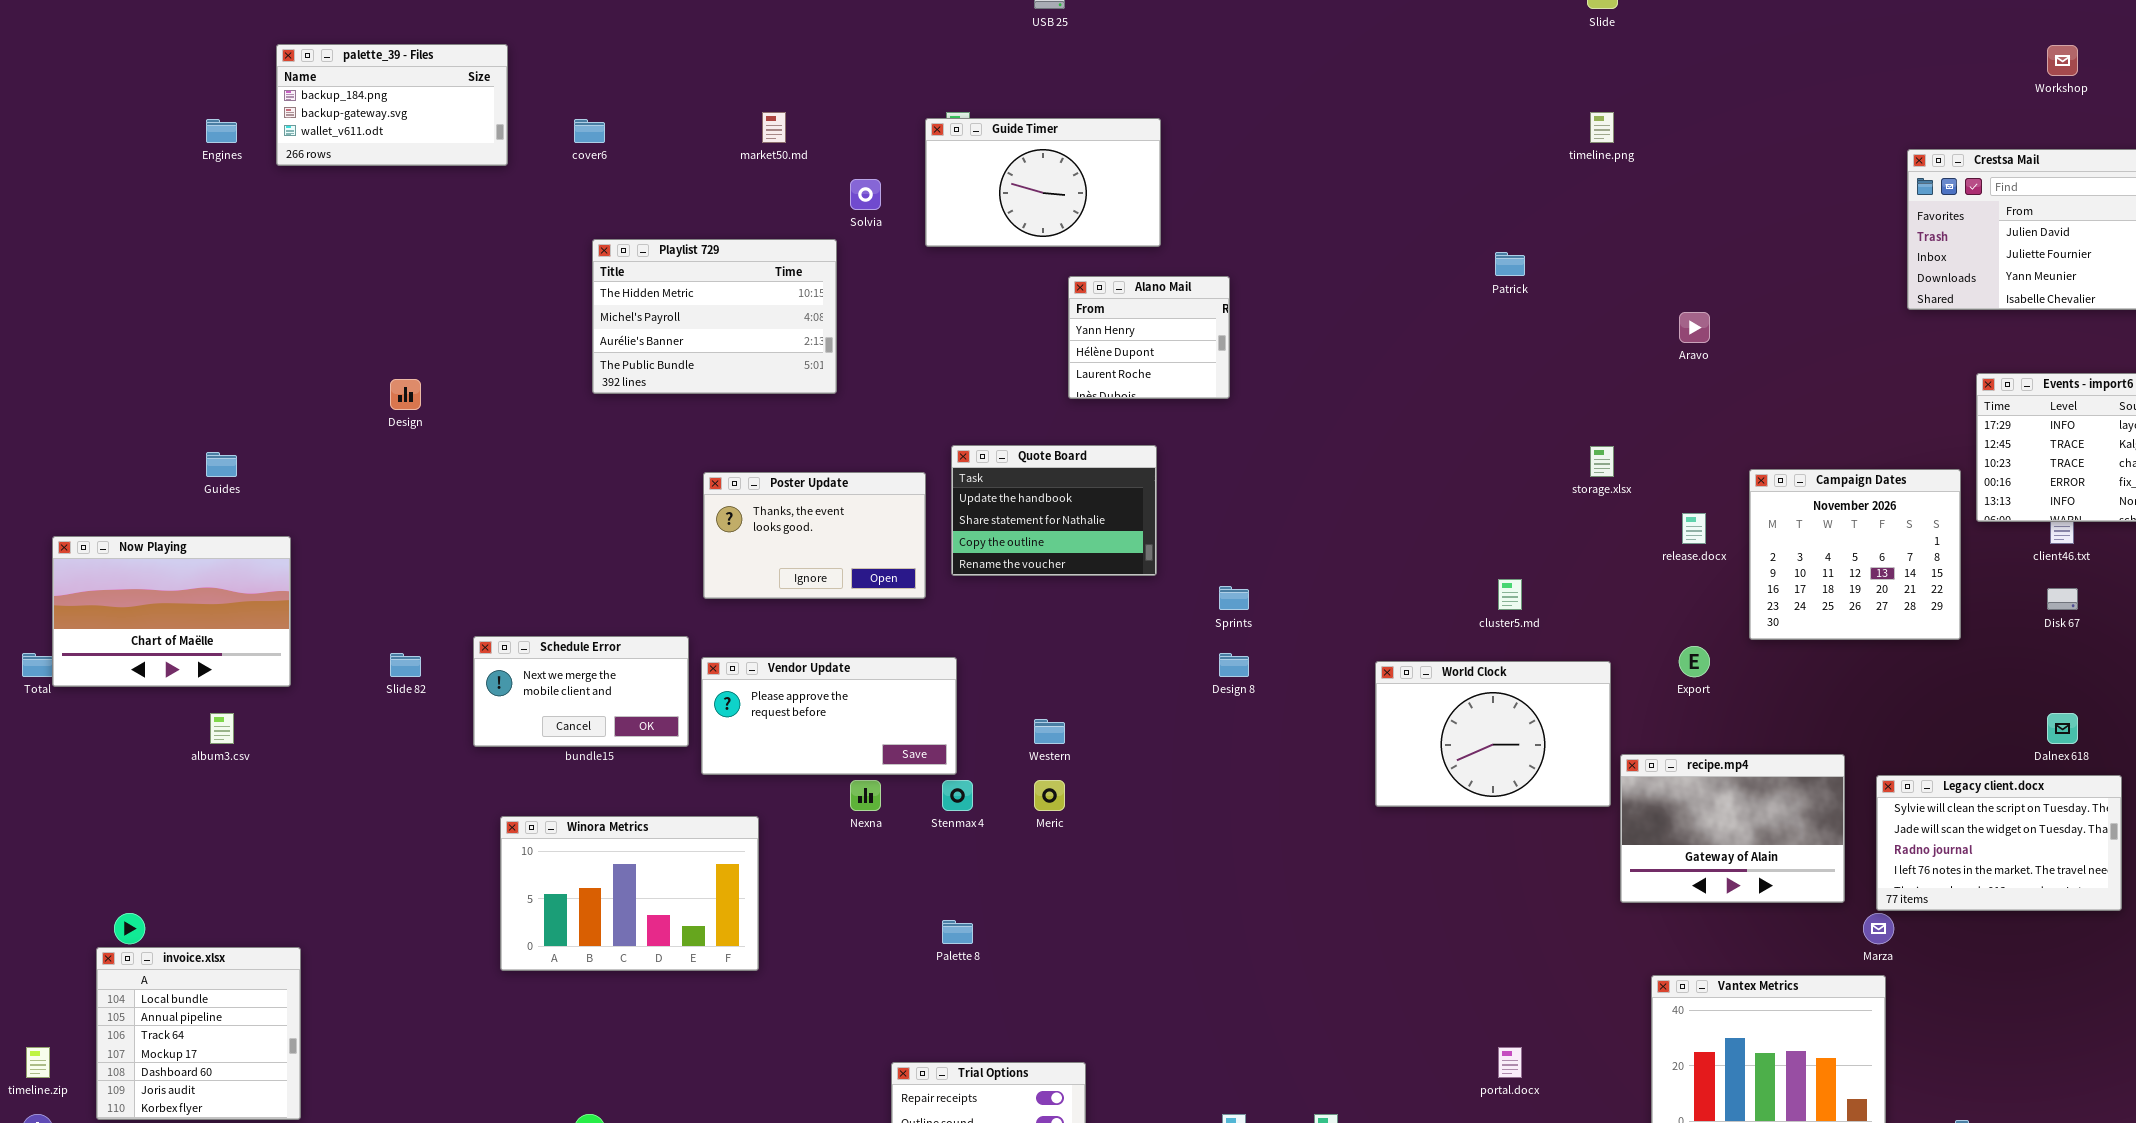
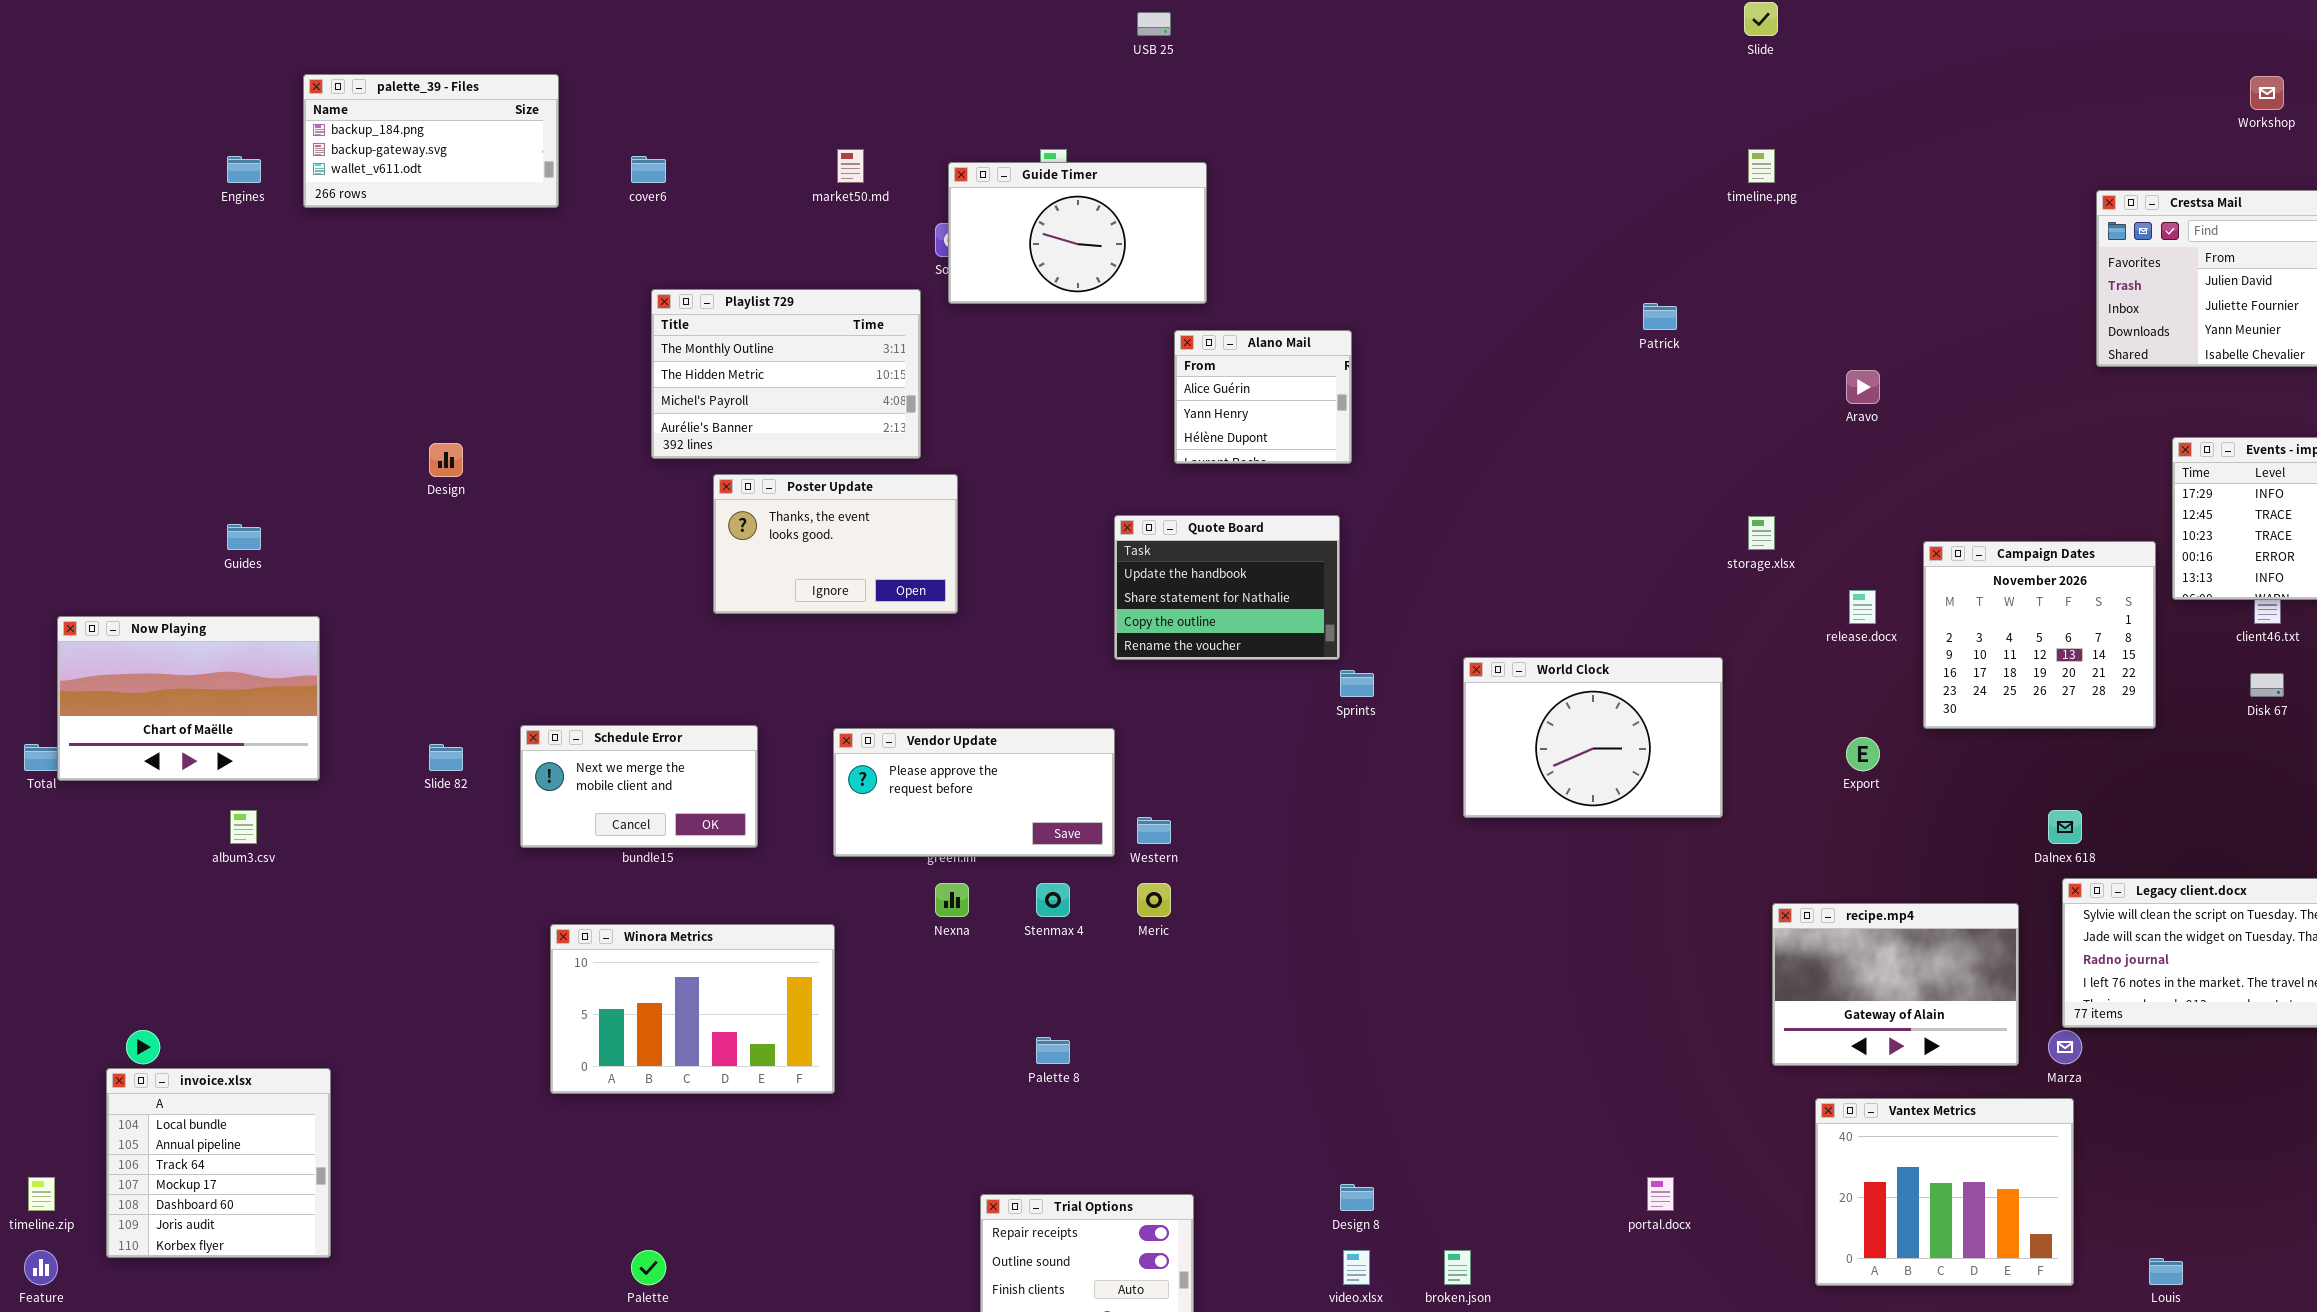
Guide Timer: [925,118,1161,247] -> [948,162,1207,304], moved
Playlist 729: [592,239,837,394] -> [651,289,921,459], scrolled up 1 row
Alano Mail: [1068,276,1230,399] -> [1174,330,1352,464], scrolled up 1 row
Quote Board: [951,445,1157,576] -> [1114,515,1340,660], moved
Poster Update: [703,472,926,599] -> [713,474,958,614], moved
Design 8: [1219,653,1249,677] -> [1340,1184,1374,1211], moved
Vendor Update: [701,657,957,775] -> [833,728,1115,857], moved
World Clock: [1375,661,1611,807] -> [1463,657,1723,818], moved
Dalnex 618: [2047,713,2078,744] -> [2048,810,2082,844], moved
recipe.mp4: [1620,754,1845,903] -> [1772,903,2019,1066], moved

